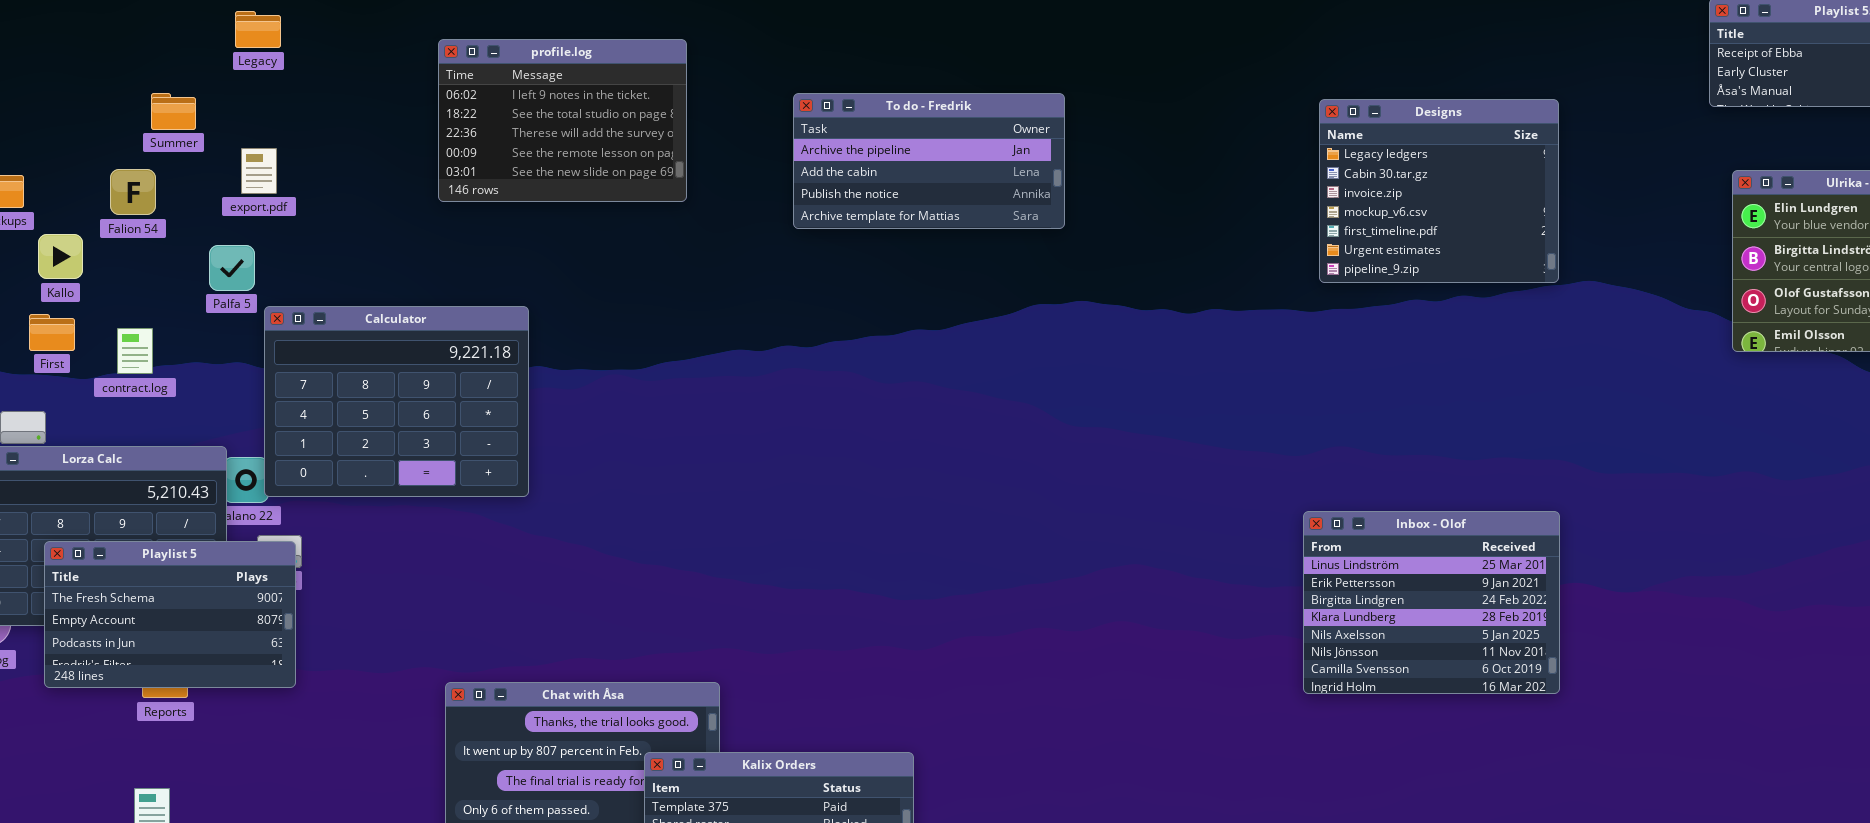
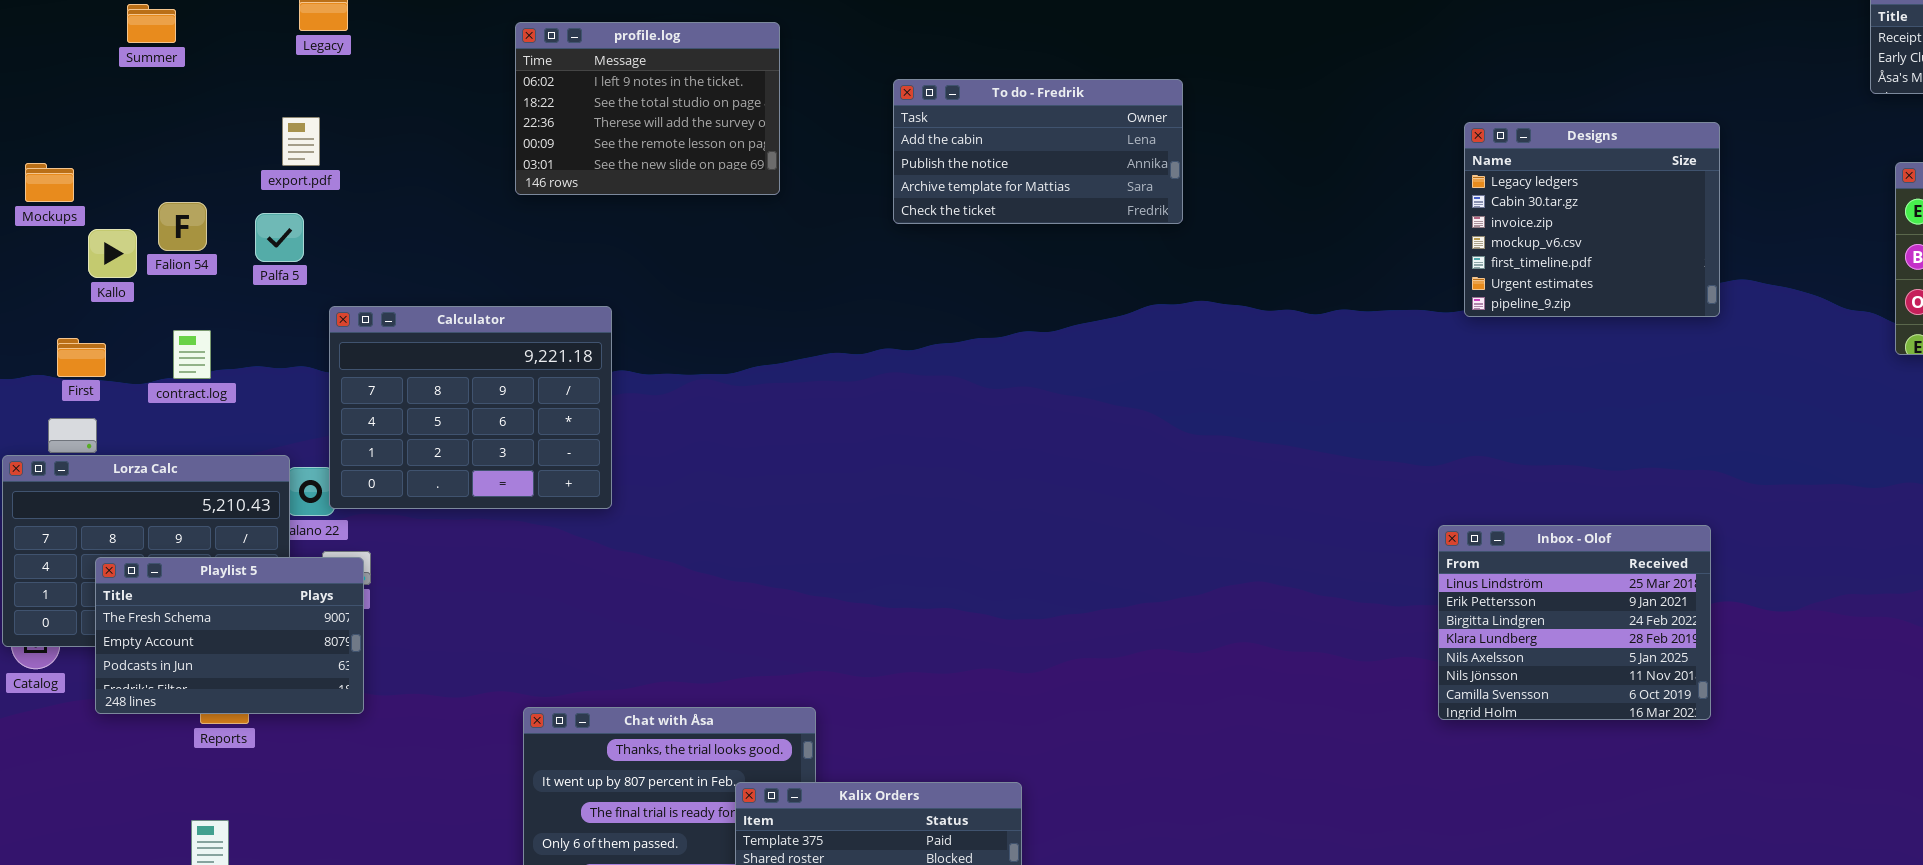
Summer: [151,93,196,130] -> [127,4,176,43], moved
To do - Fredrik: [793,93,1065,229] -> [893,79,1183,224], scrolled down 1 row
Designs: [1319,99,1559,283] -> [1464,122,1720,317], moved
export.pdf: [241,148,277,194] -> [282,117,320,166], moved
Falion 54: [110,169,156,215] -> [158,202,207,251], moved
Palfa 5: [209,245,255,291] -> [255,213,304,262], moved
First: [29,314,75,351] -> [57,338,106,377], moved

